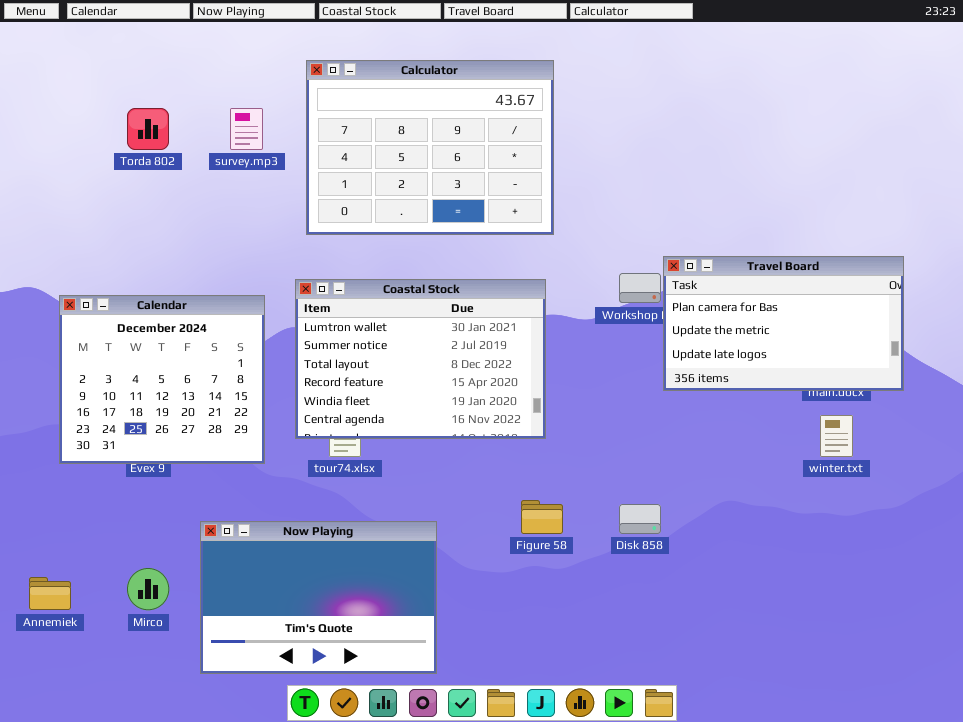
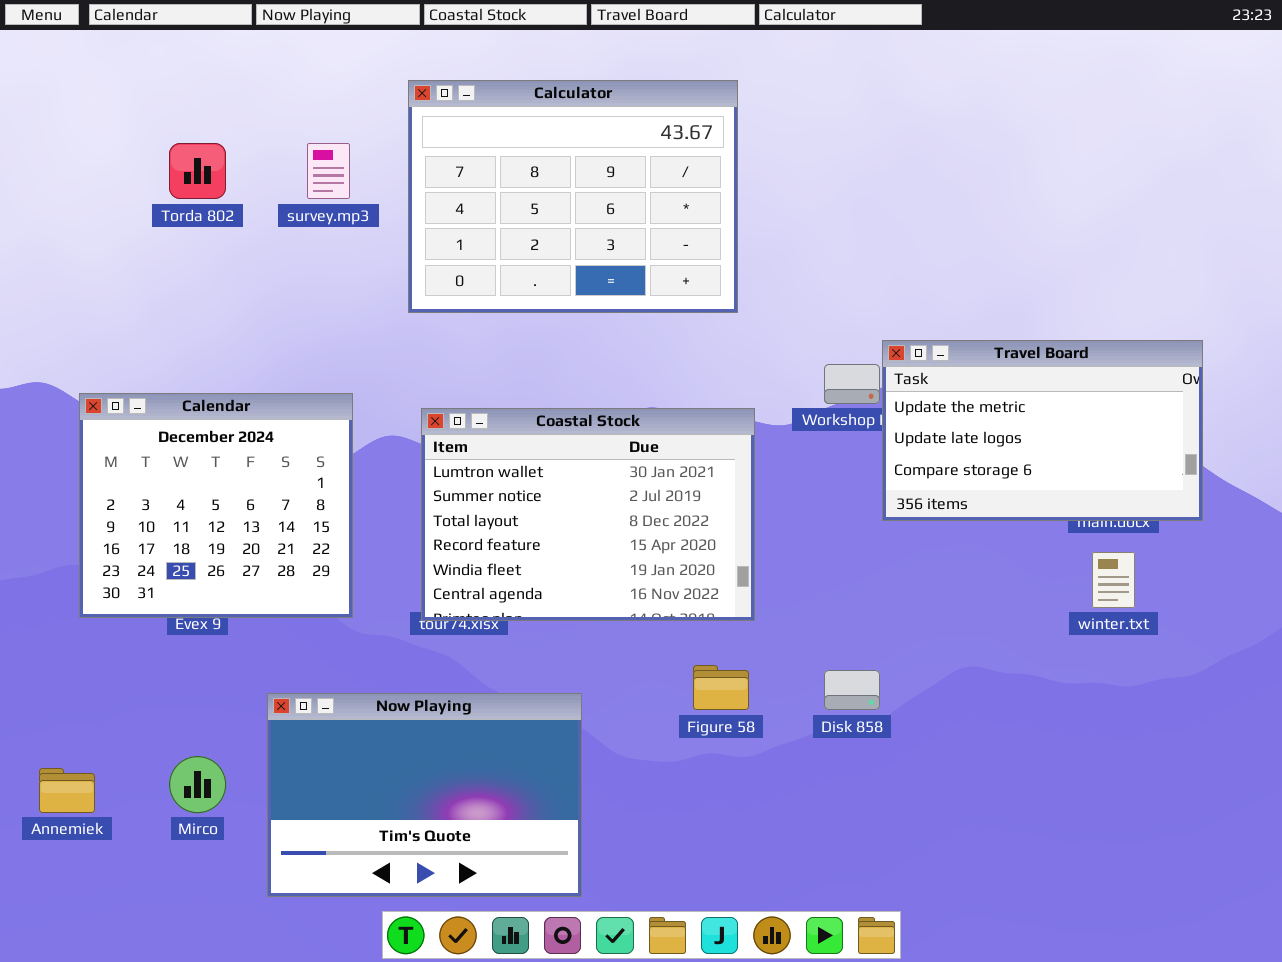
Travel Board: [663,256,904,391] -> [882,340,1203,521], scrolled down 1 row
Coastal Stock: [295,279,546,439] -> [421,408,755,621], moved

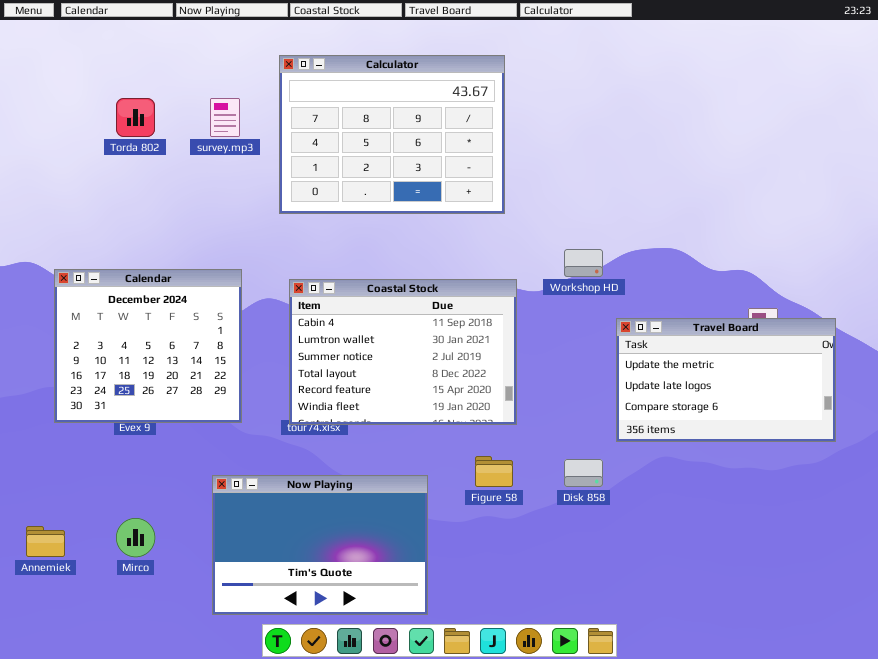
Travel Board: [882,340,1203,521] -> [616,318,836,442], moved
Coastal Stock: [421,408,755,621] -> [289,279,517,425], scrolled up 1 row
Now Playing: [267,693,582,897] -> [212,475,428,615], moved

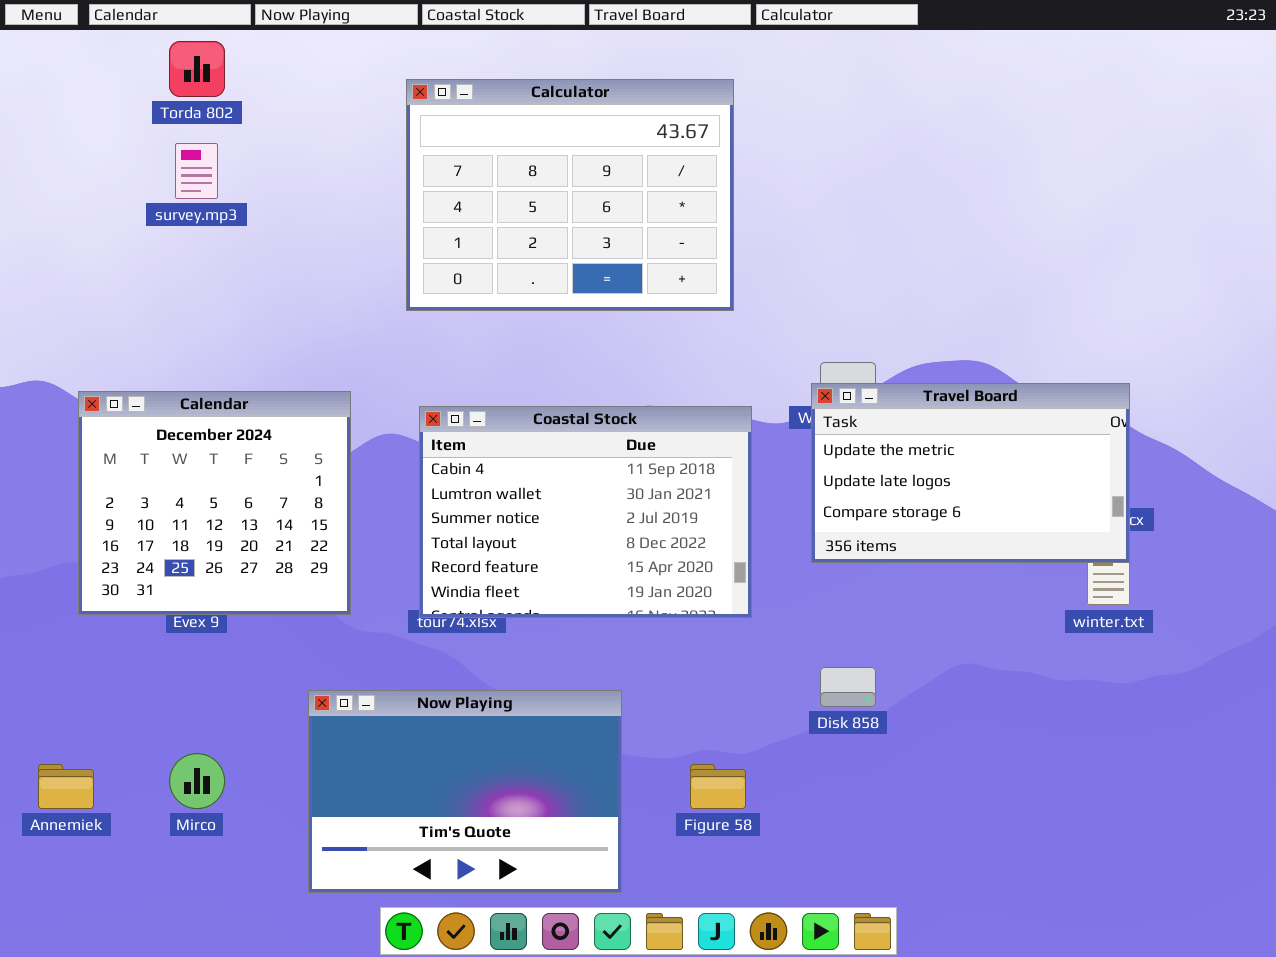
Torda 802: [116,98,155,137] -> [169,41,225,97], moved
survey.mp3: [210,98,240,137] -> [175,143,218,199], moved
Travel Board: [616,318,836,442] -> [811,383,1130,563], moved
Figure 58: [475,456,513,487] -> [690,764,746,809], moved

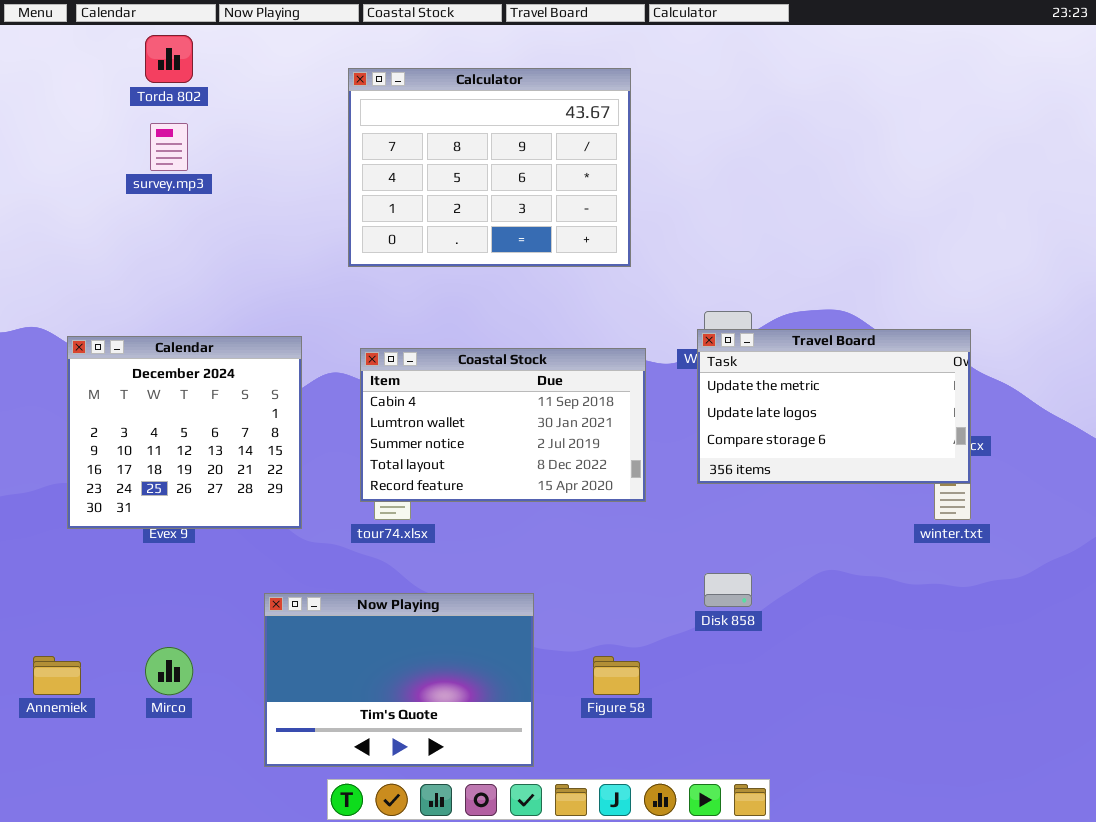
Coastal Stock: [419,406,752,618] -> [360,348,646,502], resized

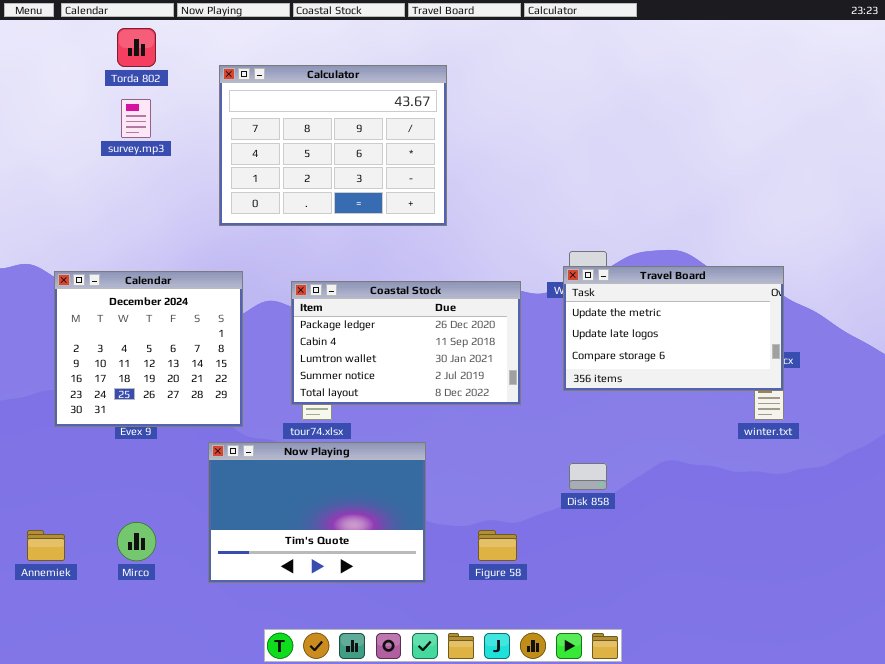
Calculator: [348,68,631,267] -> [219,65,447,226], moved
Coastal Stock: [360,348,646,502] -> [291,281,521,405], scrolled up 1 row
Now Playing: [264,593,534,767] -> [208,442,426,583], moved

